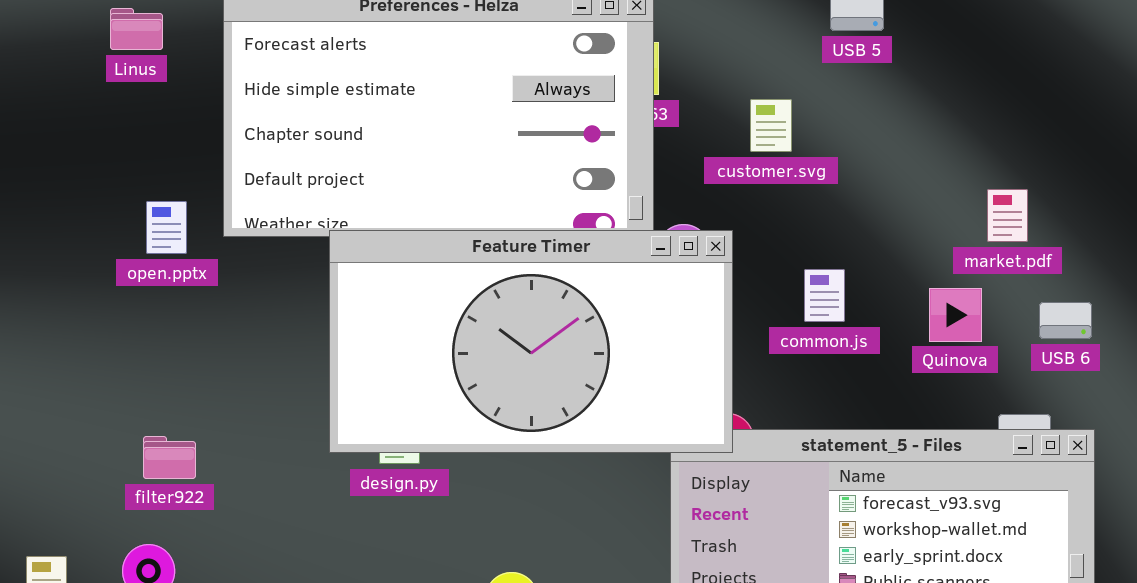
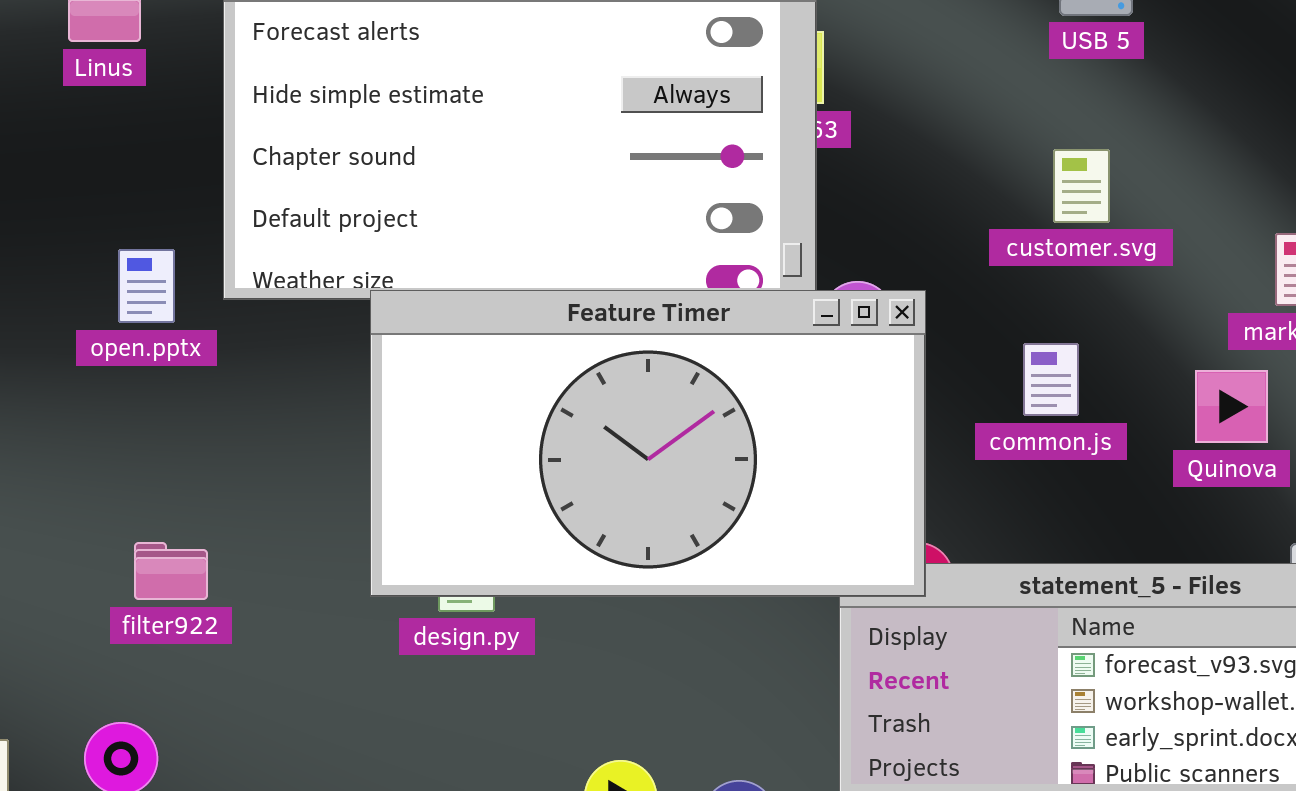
customer.svg: [750,99,792,152] -> [1053,149,1110,223], moved
filter922: [143,436,196,479] -> [134,542,208,600], moved

